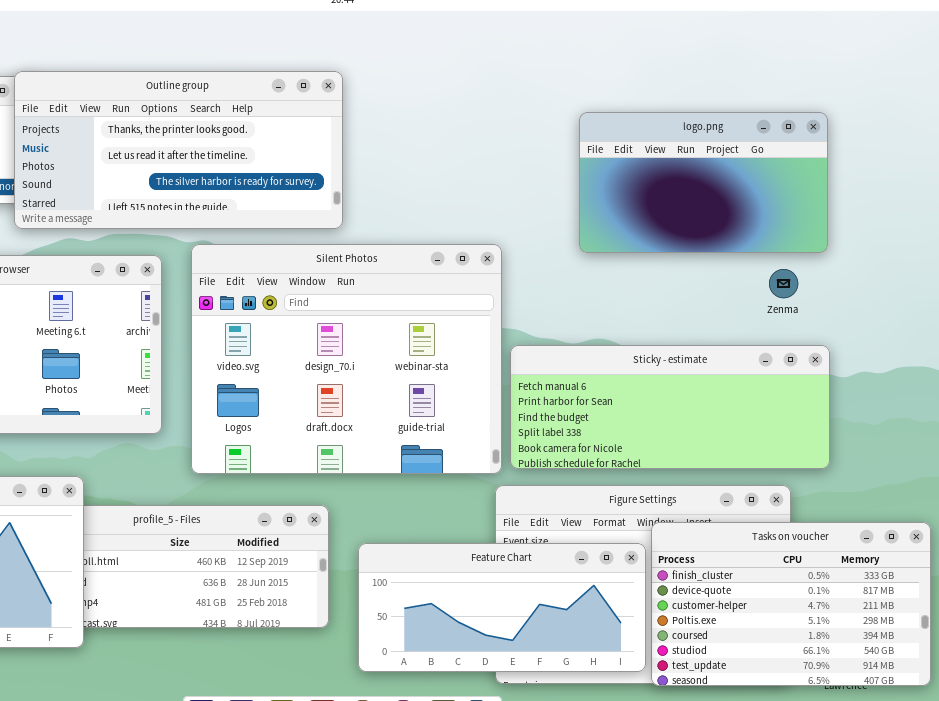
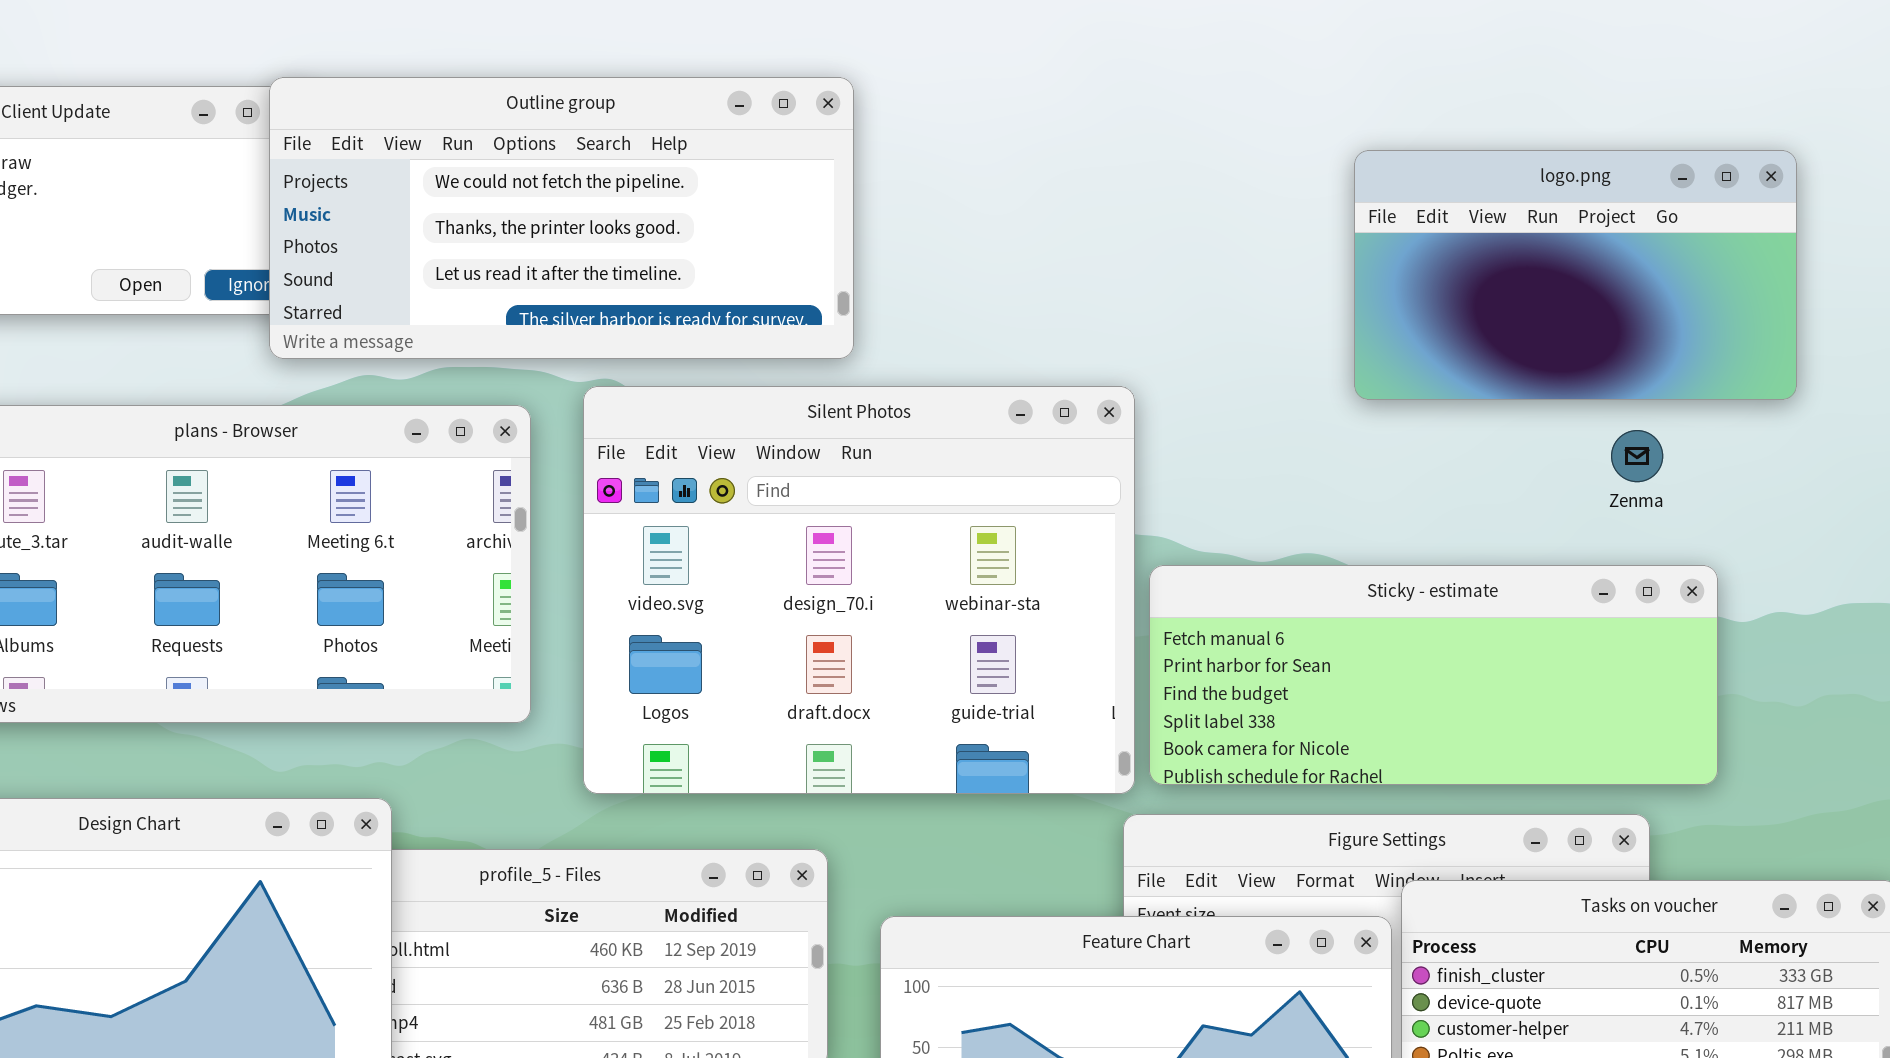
Outline group: [14,71,343,229] -> [269,77,854,359], scrolled up 1 row
logo.png: [579,112,828,253] -> [1354,150,1797,400], moved

